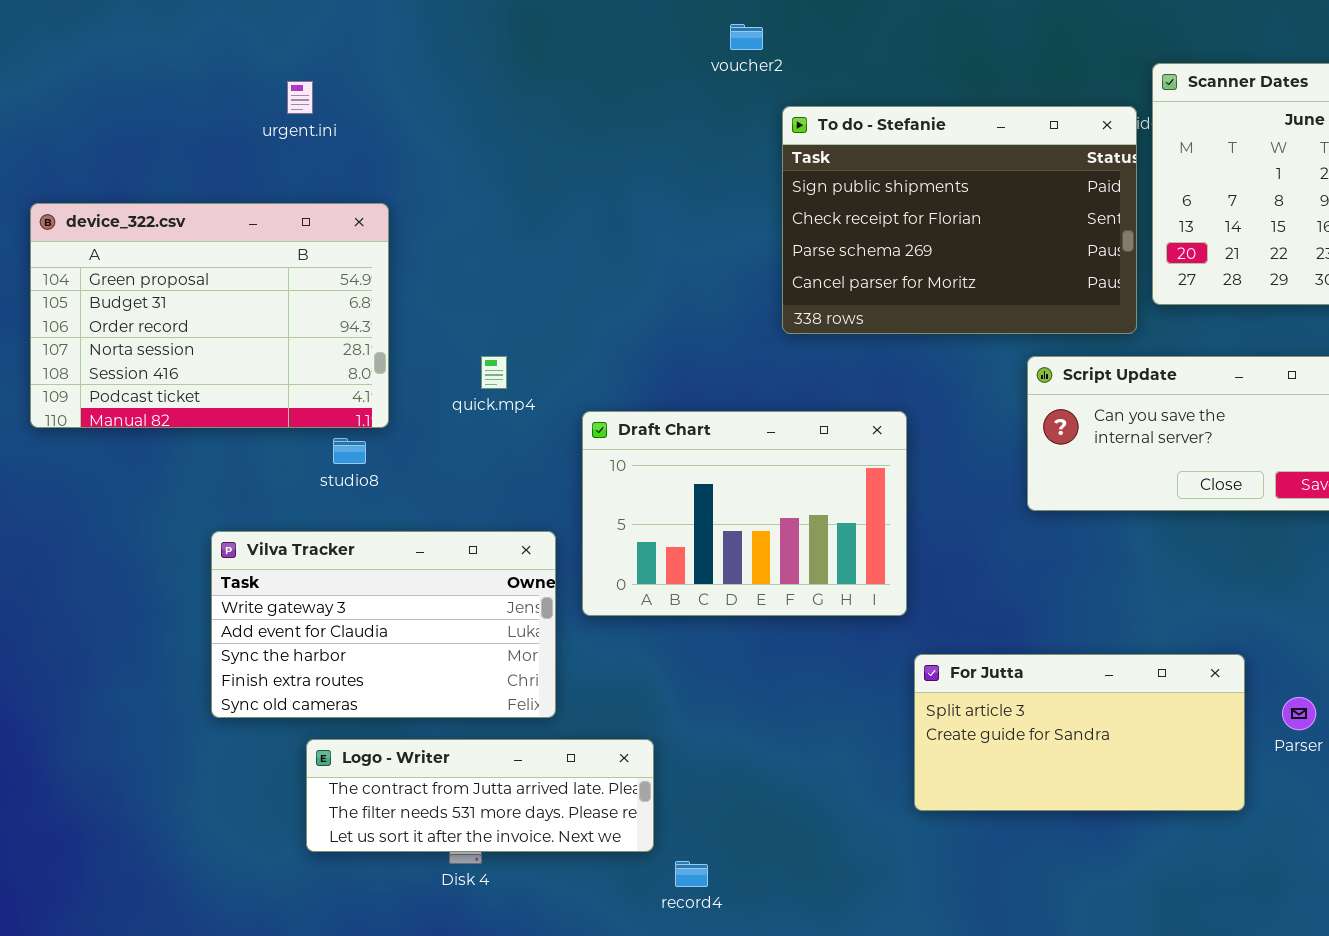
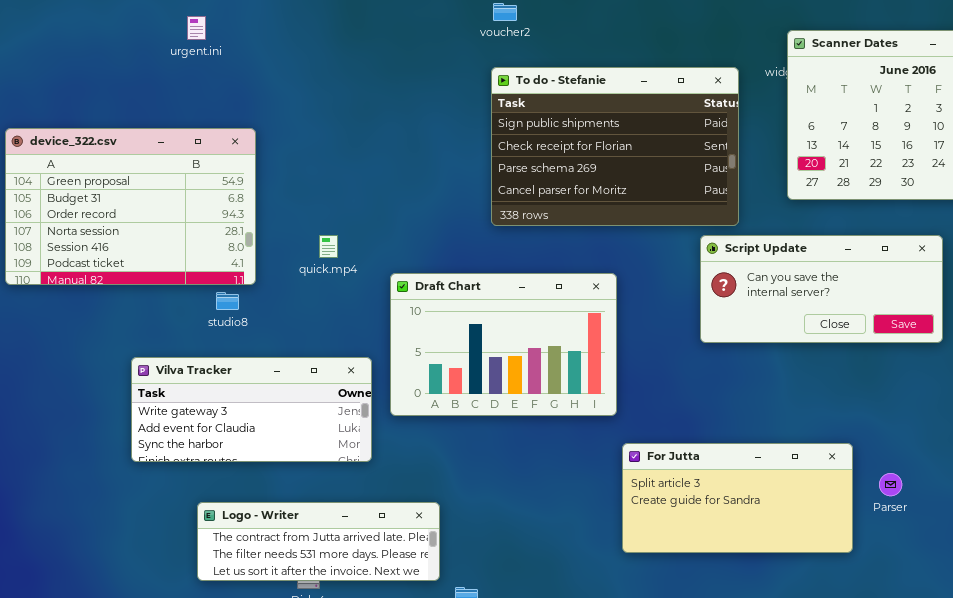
urgent.ini: [287,81,313,114] -> [187,16,206,40], moved
To do - Stefanie: [782,106,1137,334] -> [491,67,739,226], moved
Vilva Tracker: [211,531,556,718] -> [131,357,372,462], resized

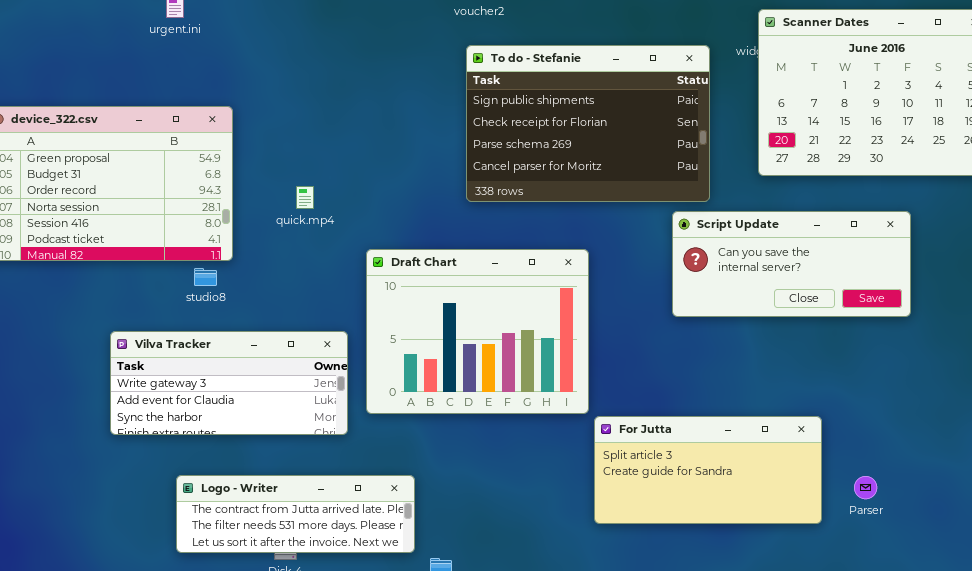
quick.mp4: [319,235,338,258] -> [296,186,314,209], moved
Draft Chart: [390,273,617,416] -> [366,249,589,414], resized
Parser: [879,473,902,496] -> [854,476,877,499], moved

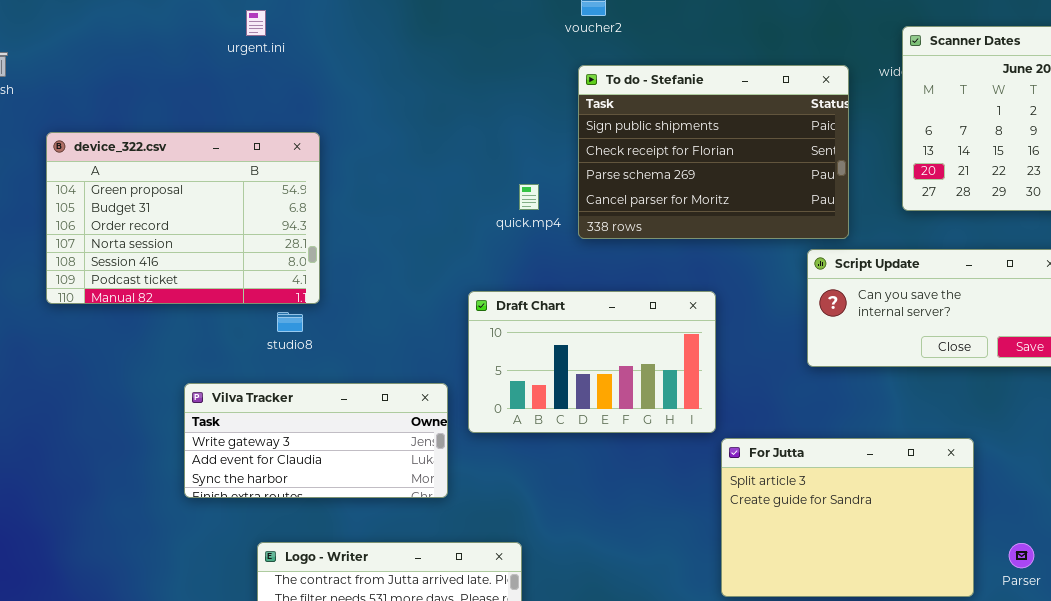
quick.mp4: [296,186,314,209] -> [519,184,539,210], moved
Draft Chart: [366,249,589,414] -> [468,291,716,433], resized
For Jutta: [594,416,822,524] -> [721,438,974,597], resized

